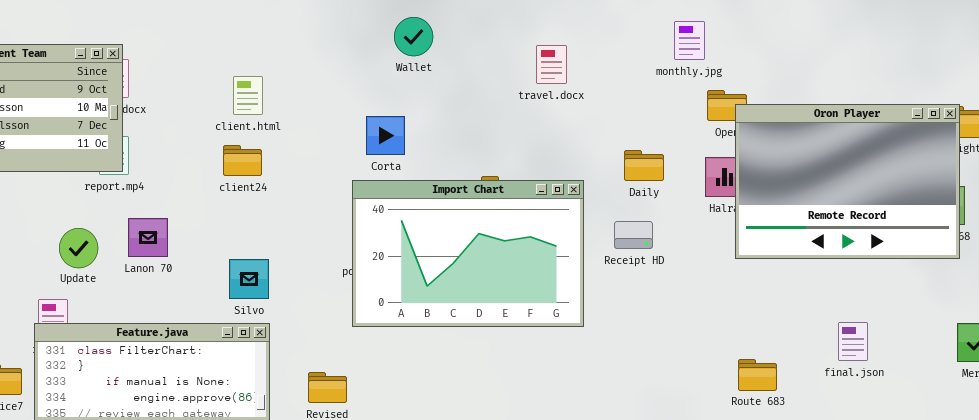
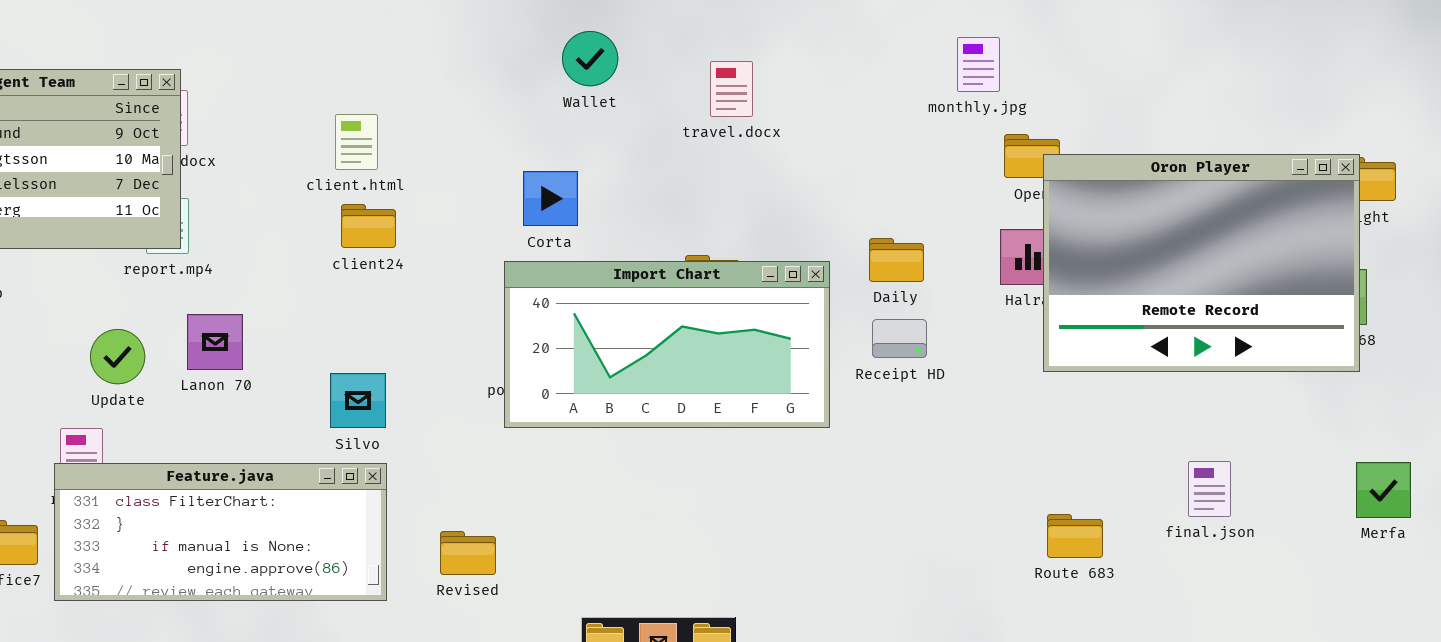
travel.docx: [536,45,567,84] -> [710,61,753,117], moved
client24: [223,145,262,176] -> [341,204,396,248], moved
Daily: [624,150,664,181] -> [869,238,924,282], moved
Import Chart: [352,180,584,327] -> [504,261,830,428], resized

